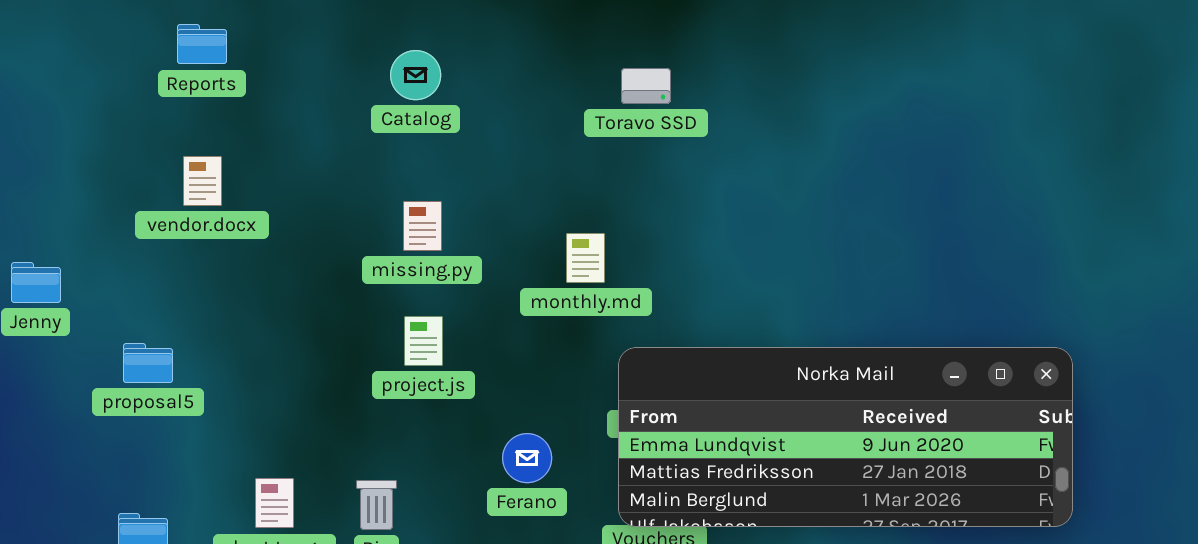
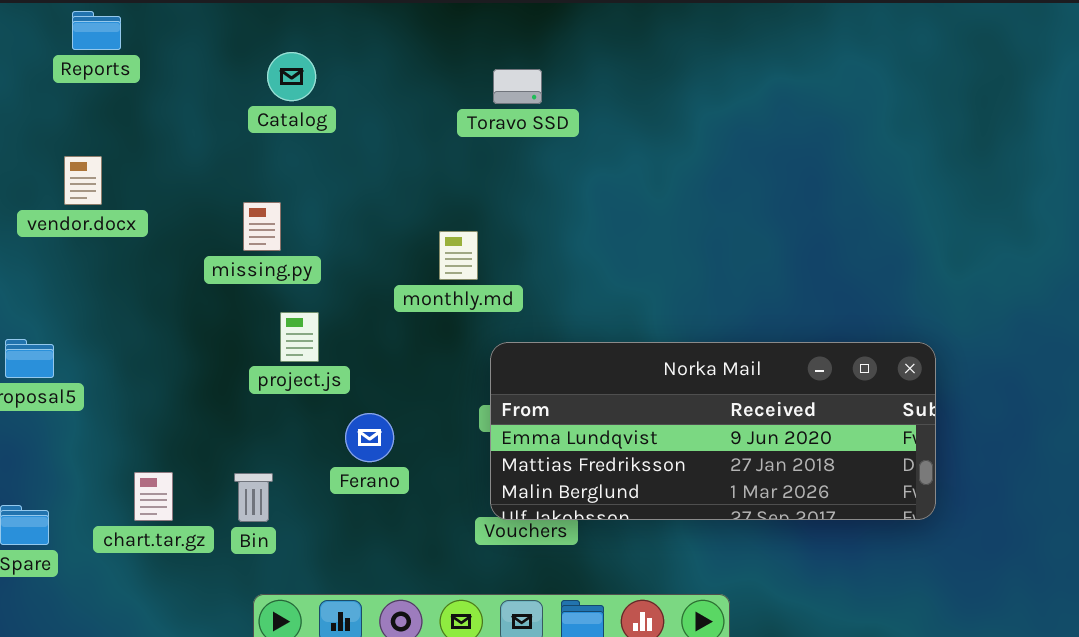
Reports: [177,24,227,64] -> [72,11,121,50], moved
missing.py: [403,201,442,251] -> [243,202,281,251], moved
Ferano: [502,433,552,483] -> [345,413,394,462], moved

